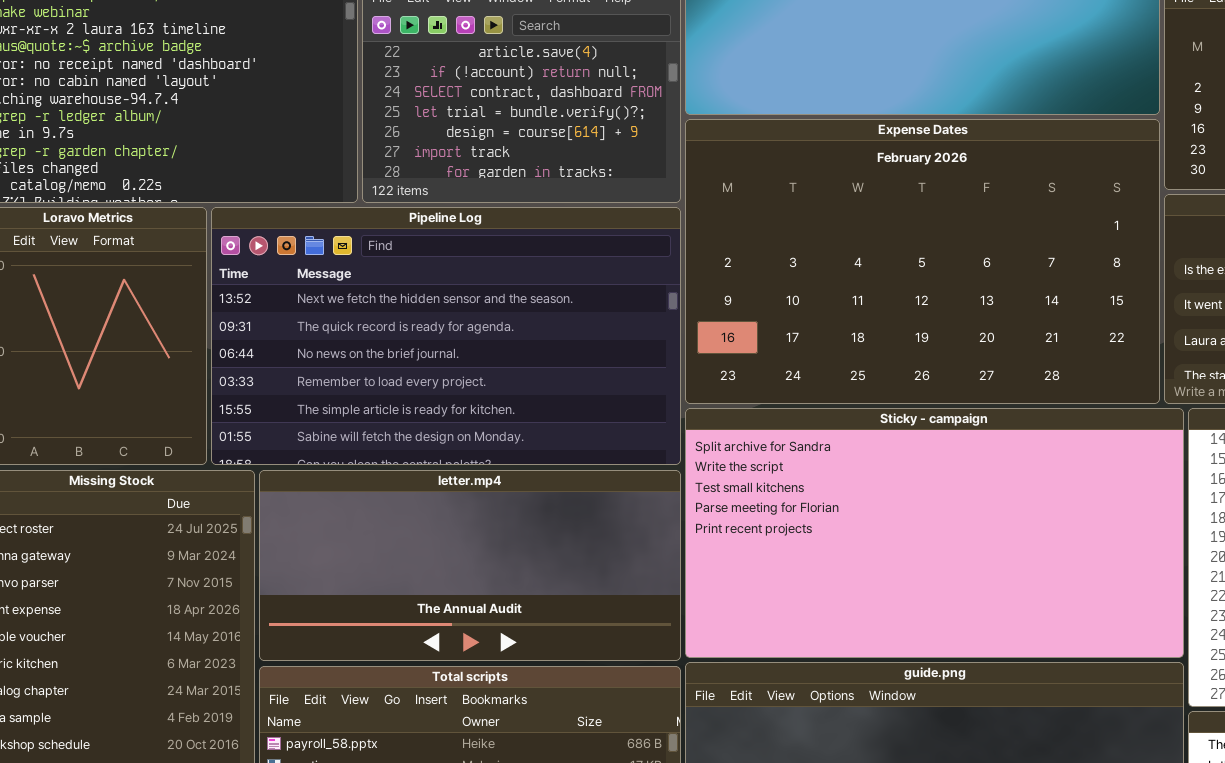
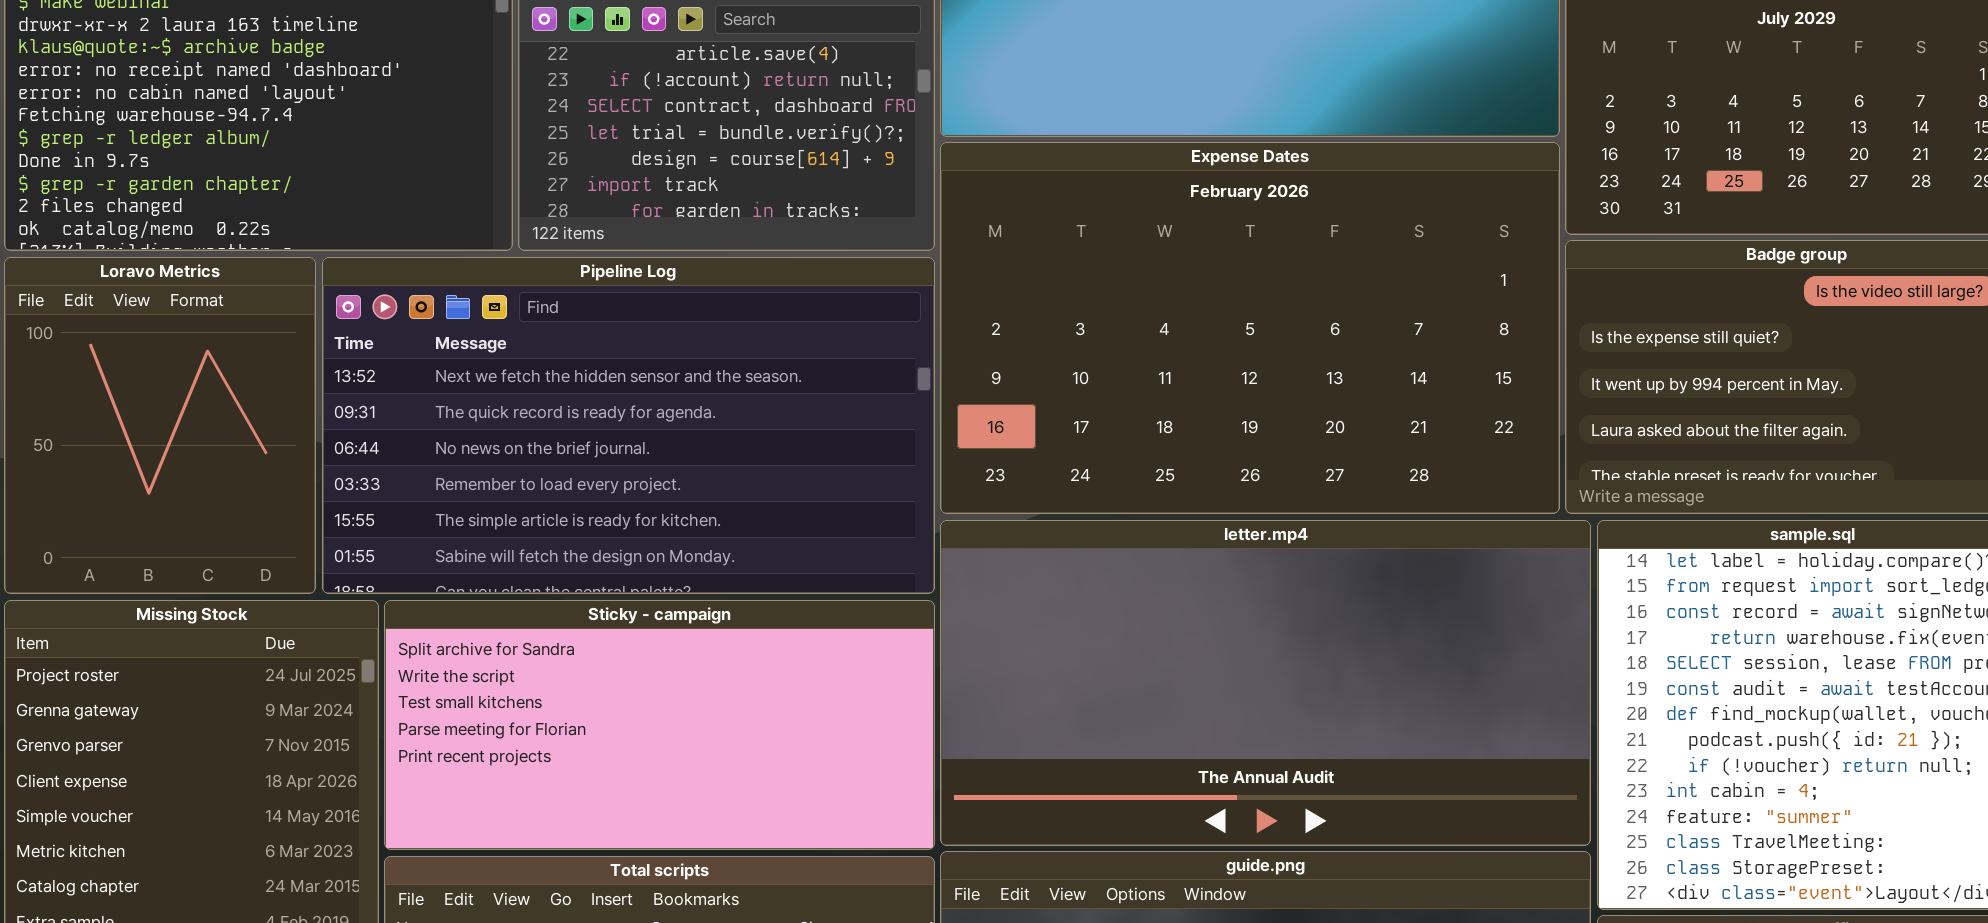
Sticky - campaign: [685,408,1184,658] -> [384,600,935,850], moved, resized
letter.mp4: [259,470,681,661] -> [940,520,1591,846], moved, resized

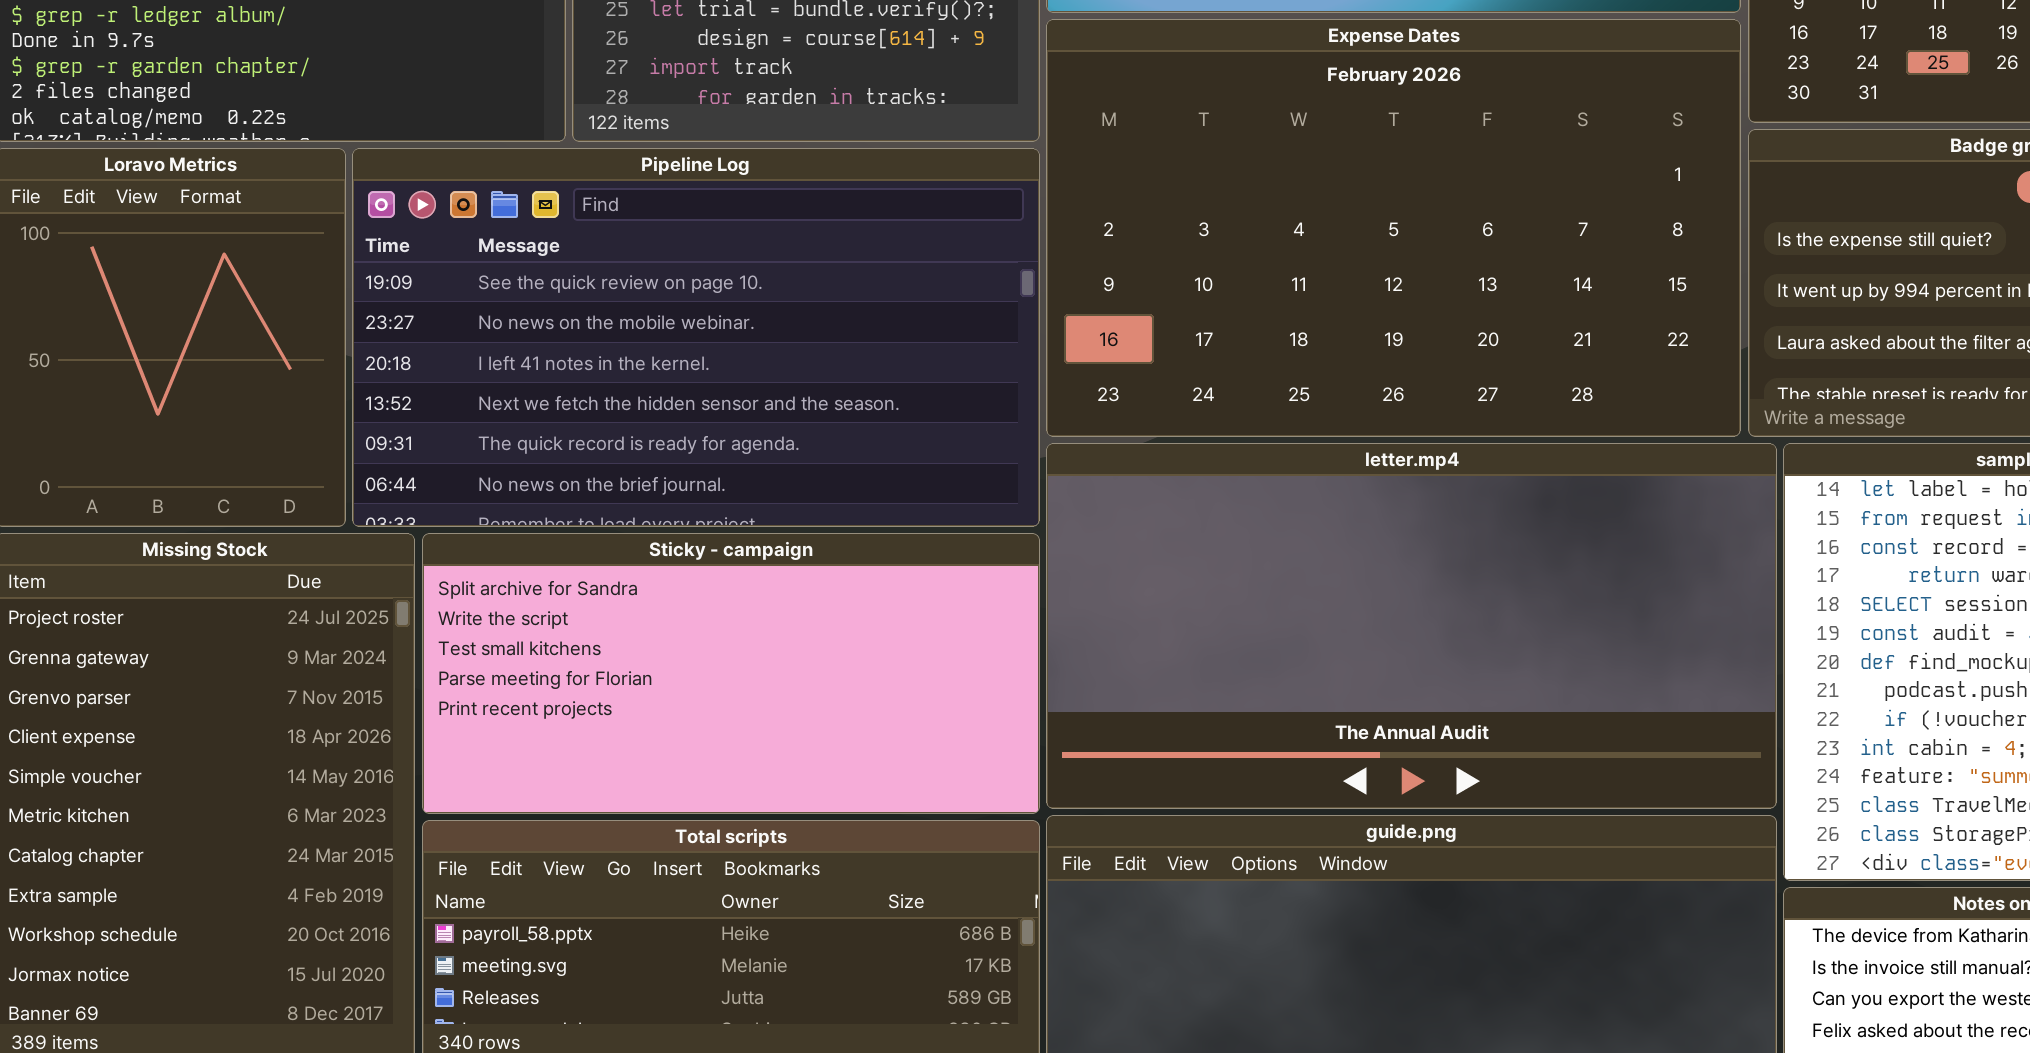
Pipeline Log: [322,257,935,594] -> [352,148,1040,527], scrolled up 3 rows

